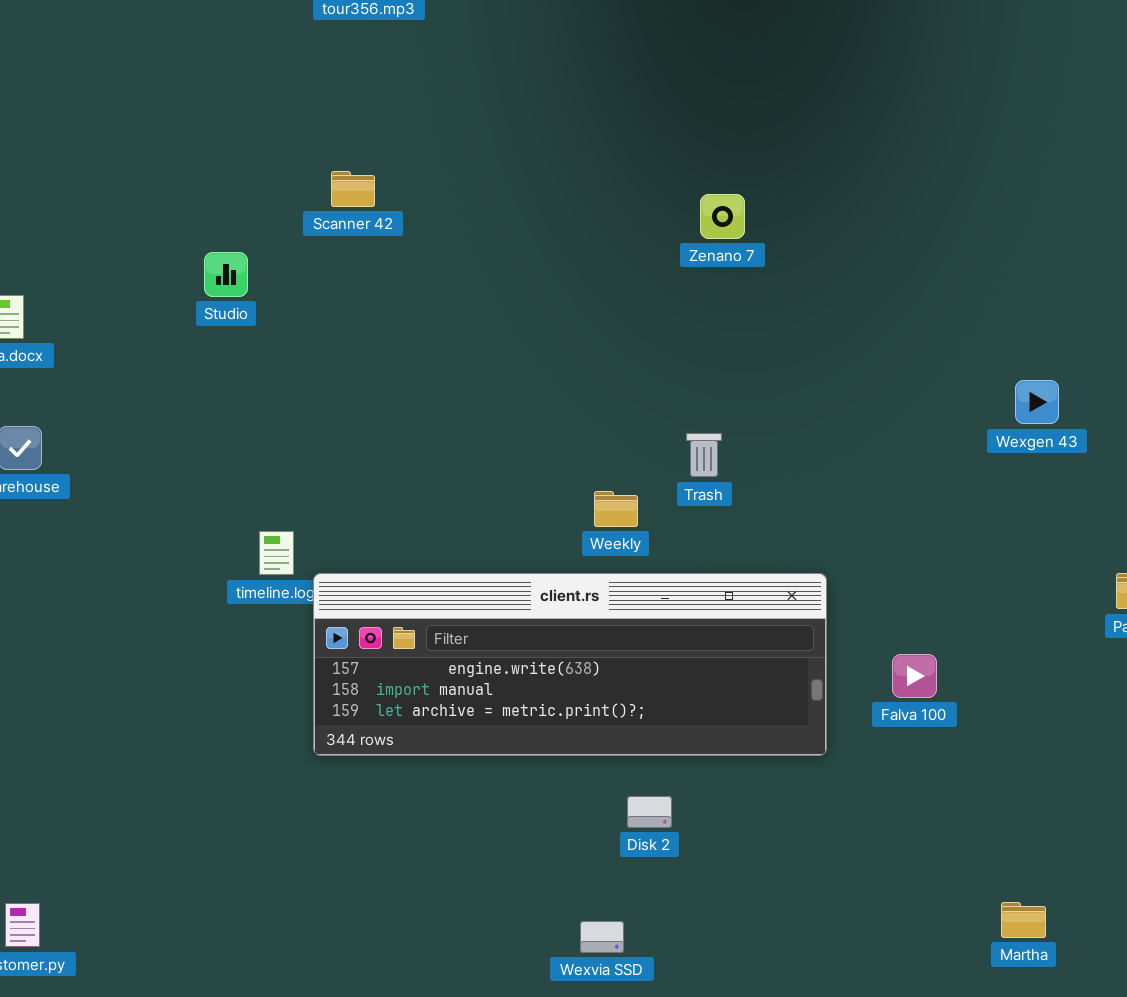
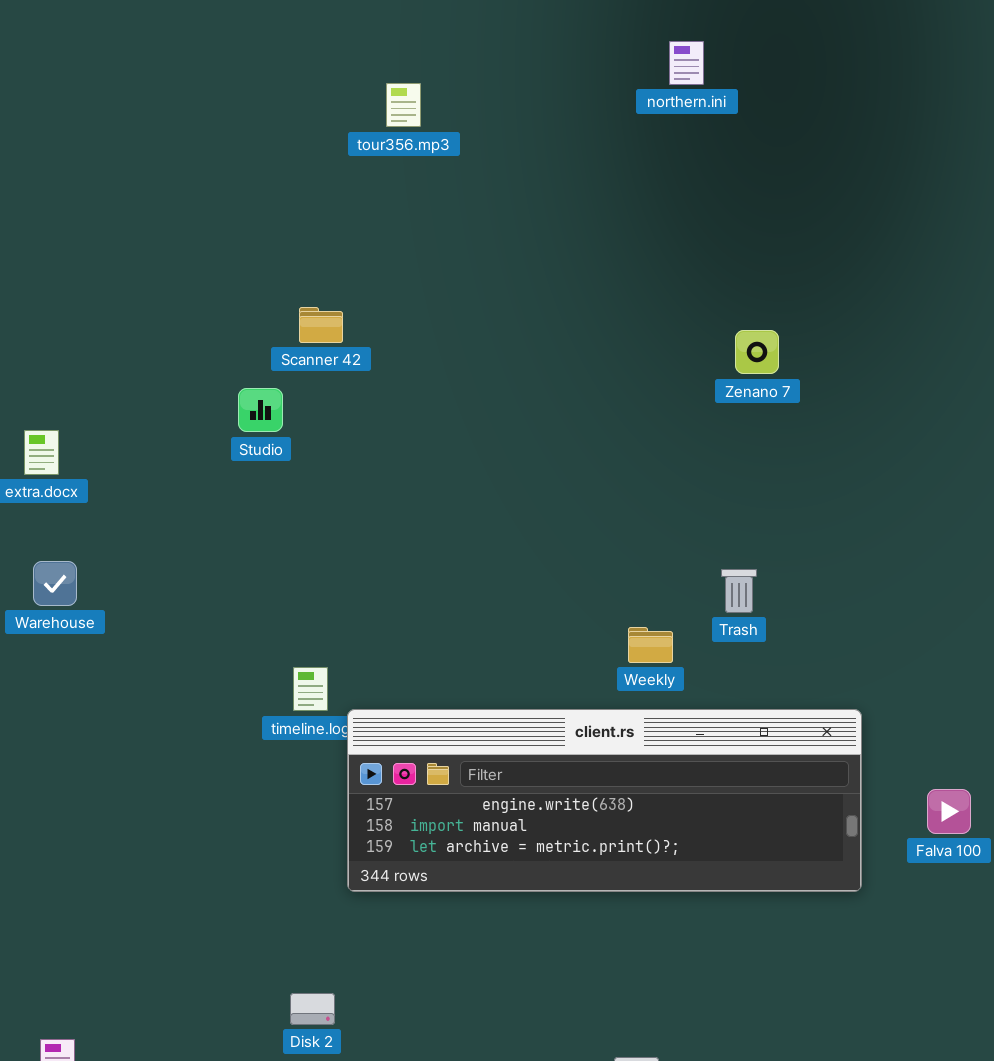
Scanner 42: [331,171,375,207] -> [299,307,343,343], moved
Disk 2: [627,796,672,828] -> [290,993,335,1025], moved

